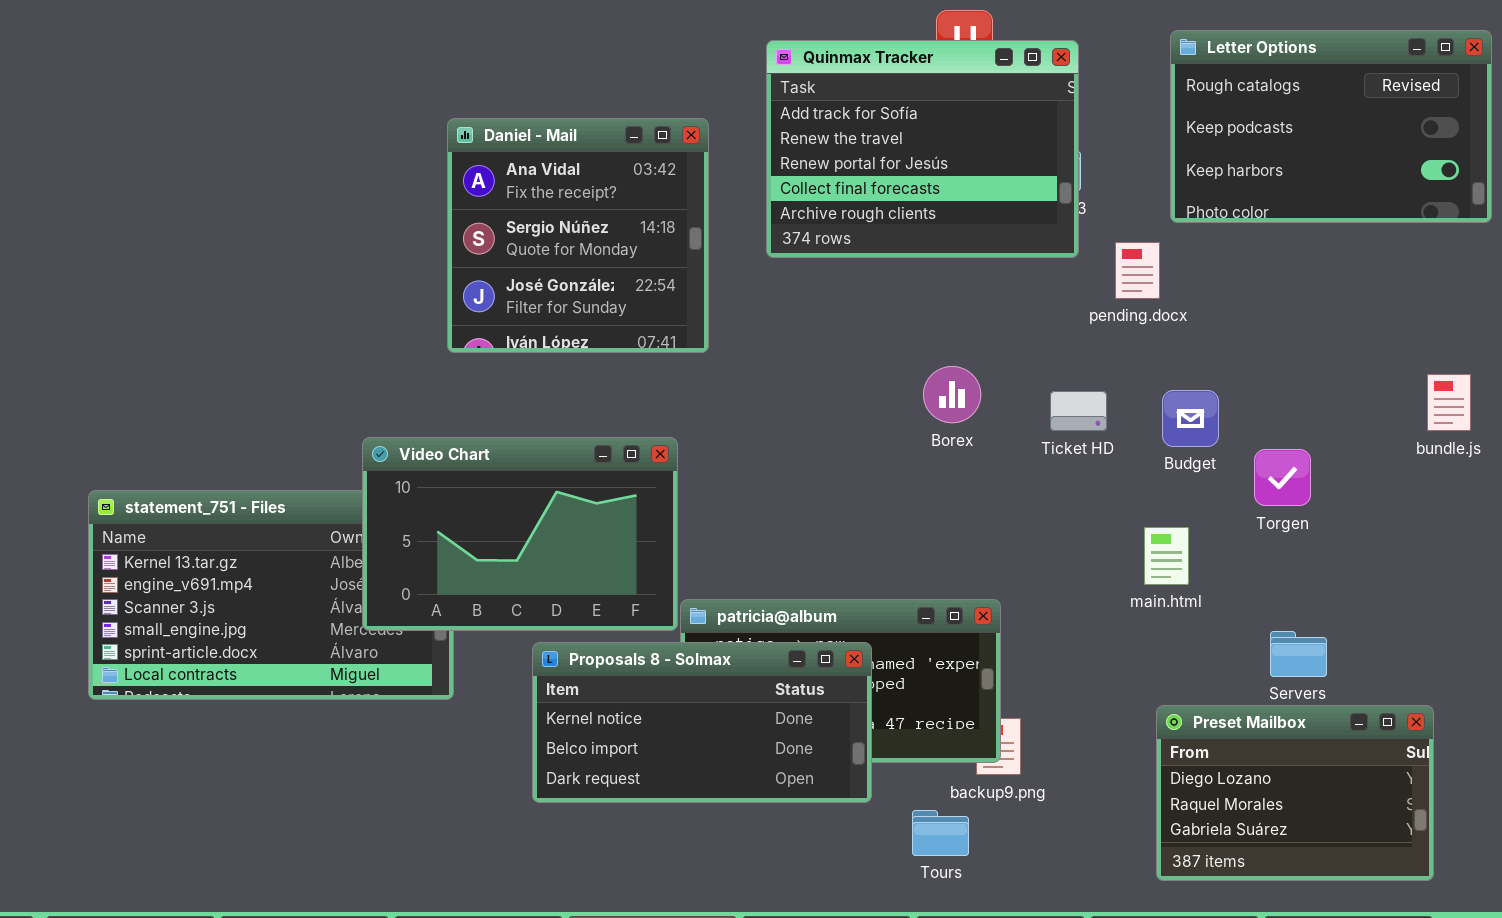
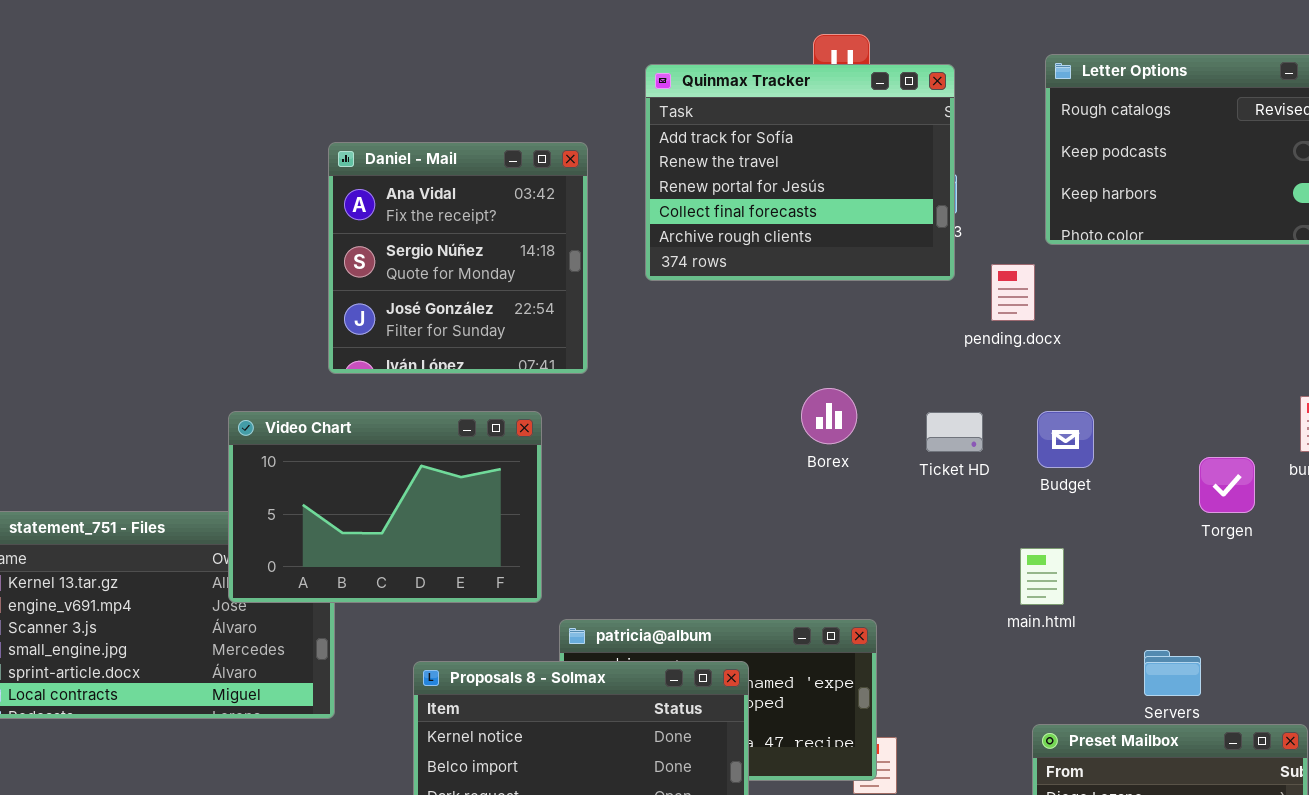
Video Chart: [362,437,678,631] -> [228,411,542,603], moved
Torgen: [1254,449,1311,506] -> [1199,457,1255,513], moved

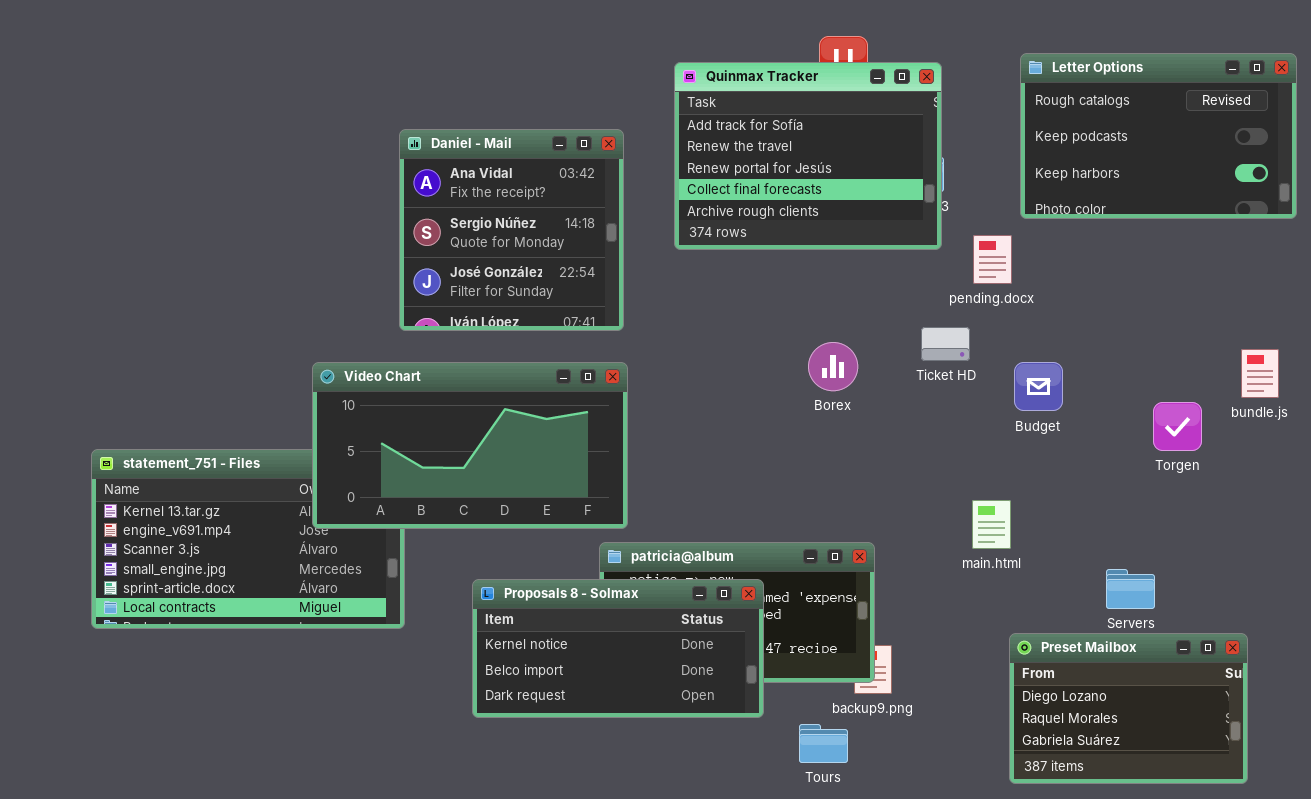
Video Chart: [228,411,542,603] -> [312,362,628,529], resized
Ticket HD: [926,412,983,452] -> [921,327,970,361], moved
main.html: [1020,548,1064,605] -> [972,500,1011,549], moved

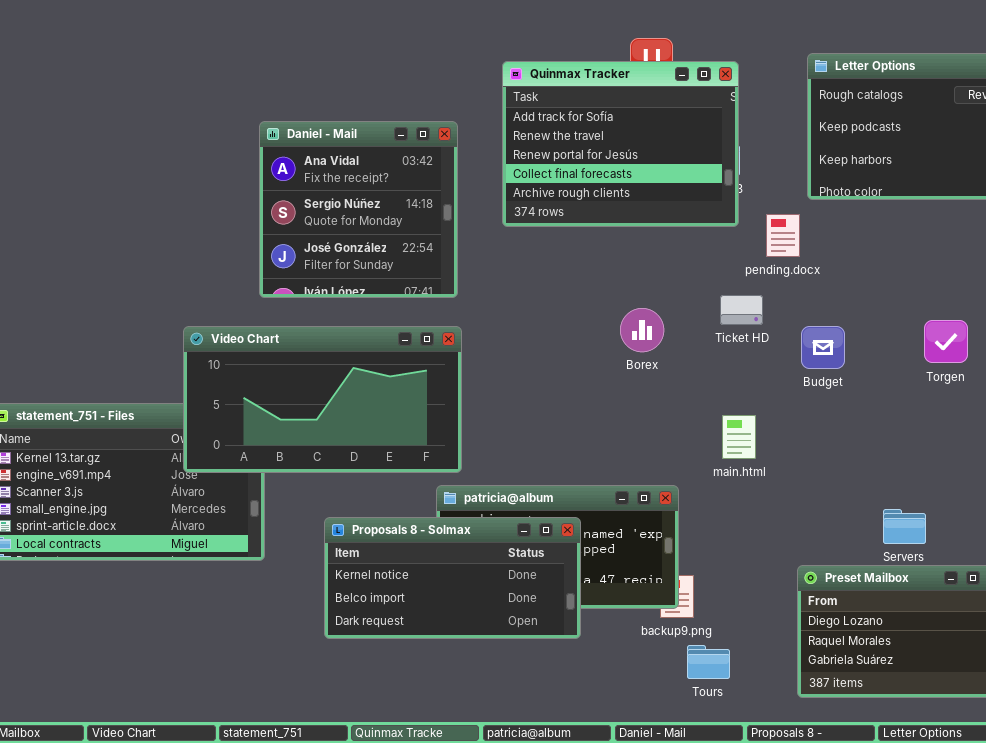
Torgen: [1153,402,1202,451] -> [924,320,968,363], moved
main.html: [972,500,1011,549] -> [722,415,756,459], moved
Tours: [799,724,848,763] -> [687,645,730,679], moved

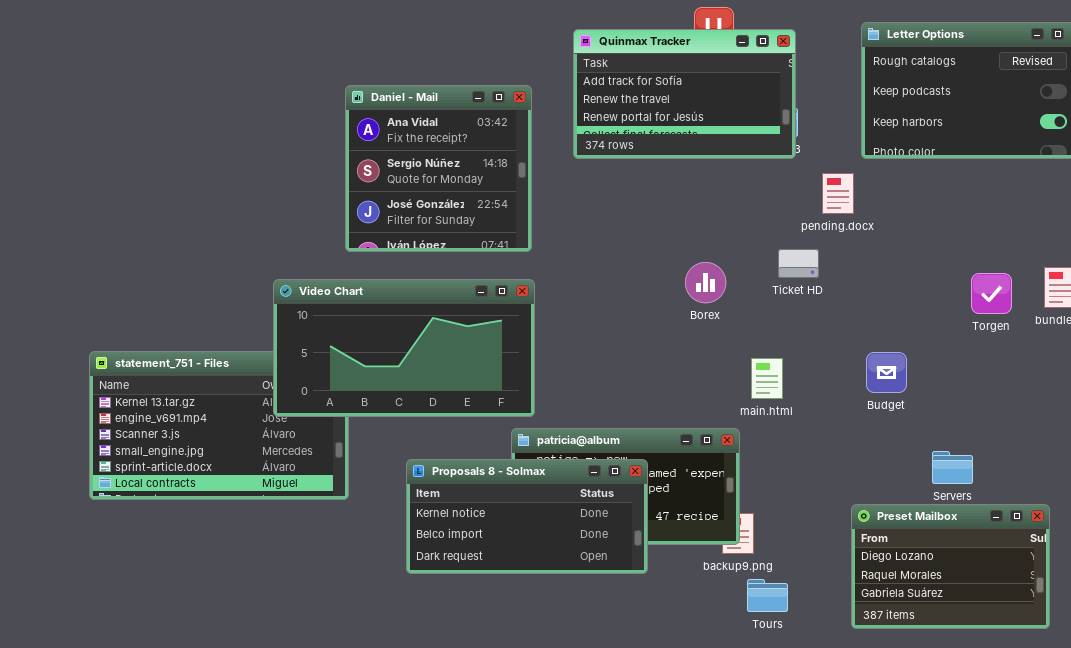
Quinmax Tracker: [502,61,739,227] -> [573,29,796,159], resized
Budget: [801,326,845,369] -> [866,352,907,393], moved
main.html: [722,415,756,459] -> [751,358,783,399], moved

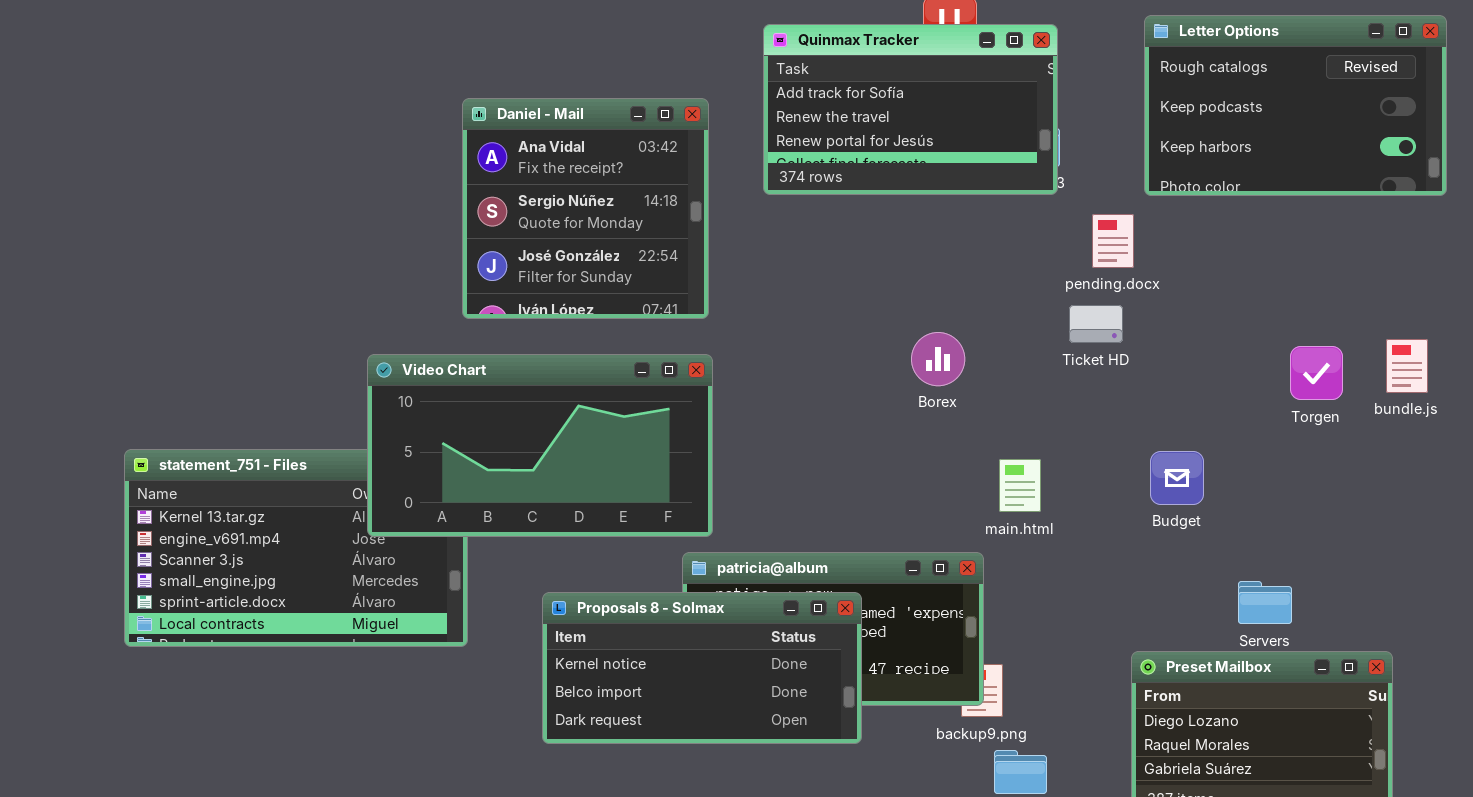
Ticket HD: [778,249,819,278] -> [1069,305,1123,343], moved

